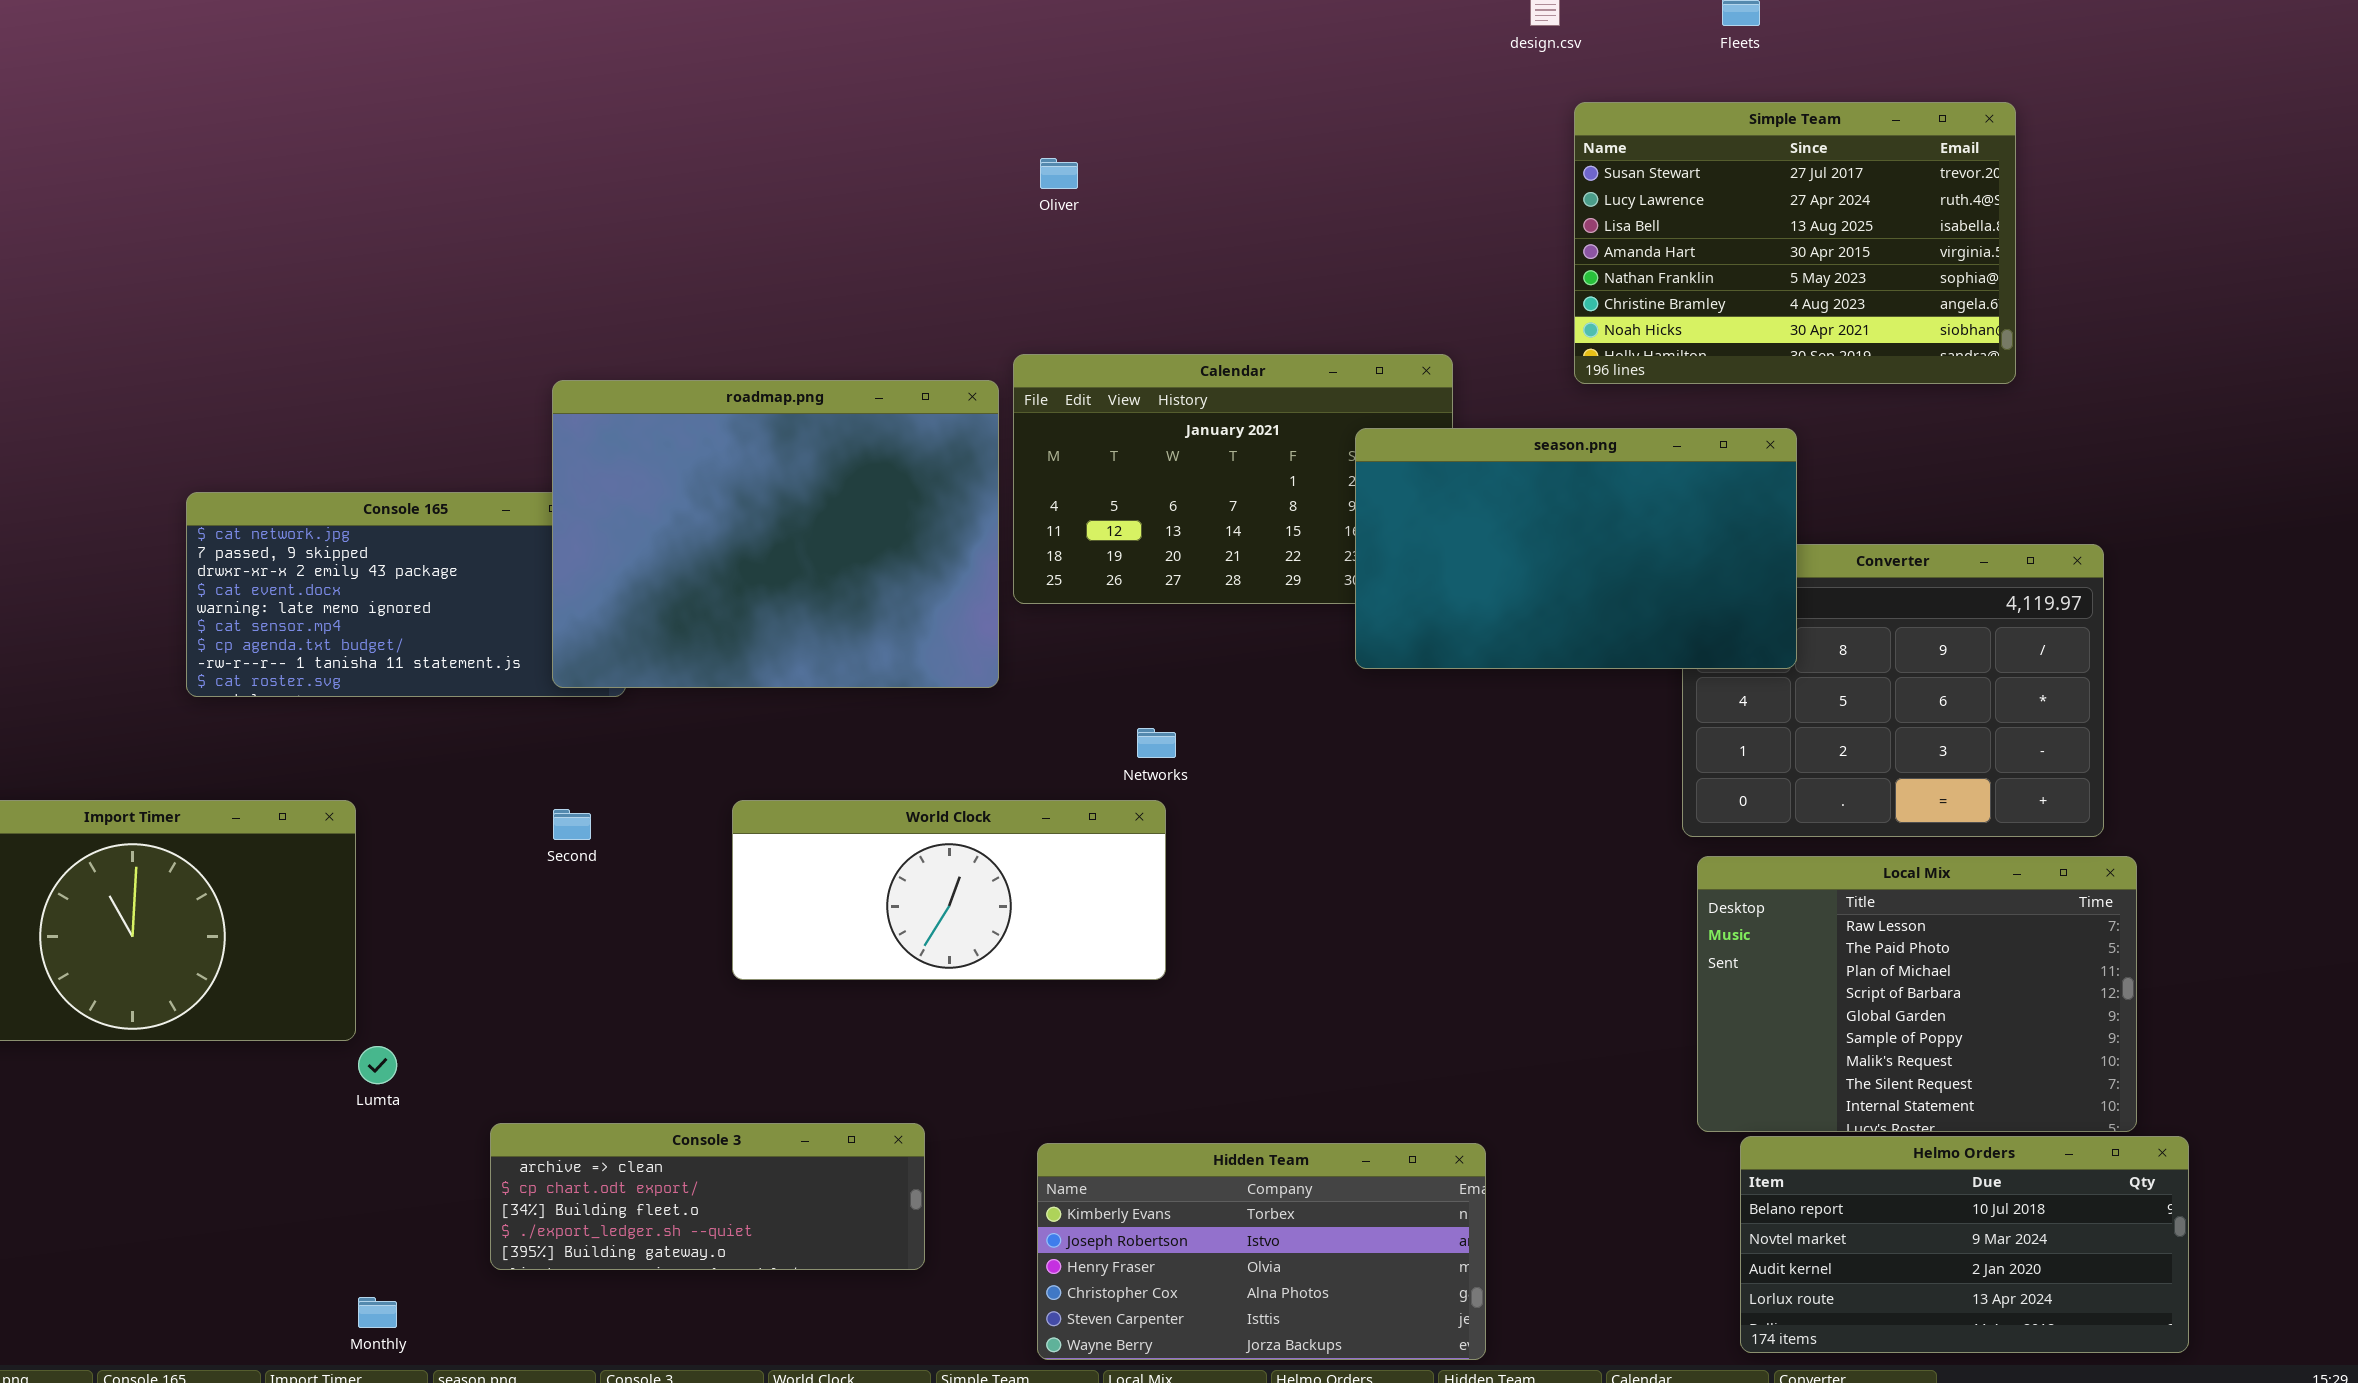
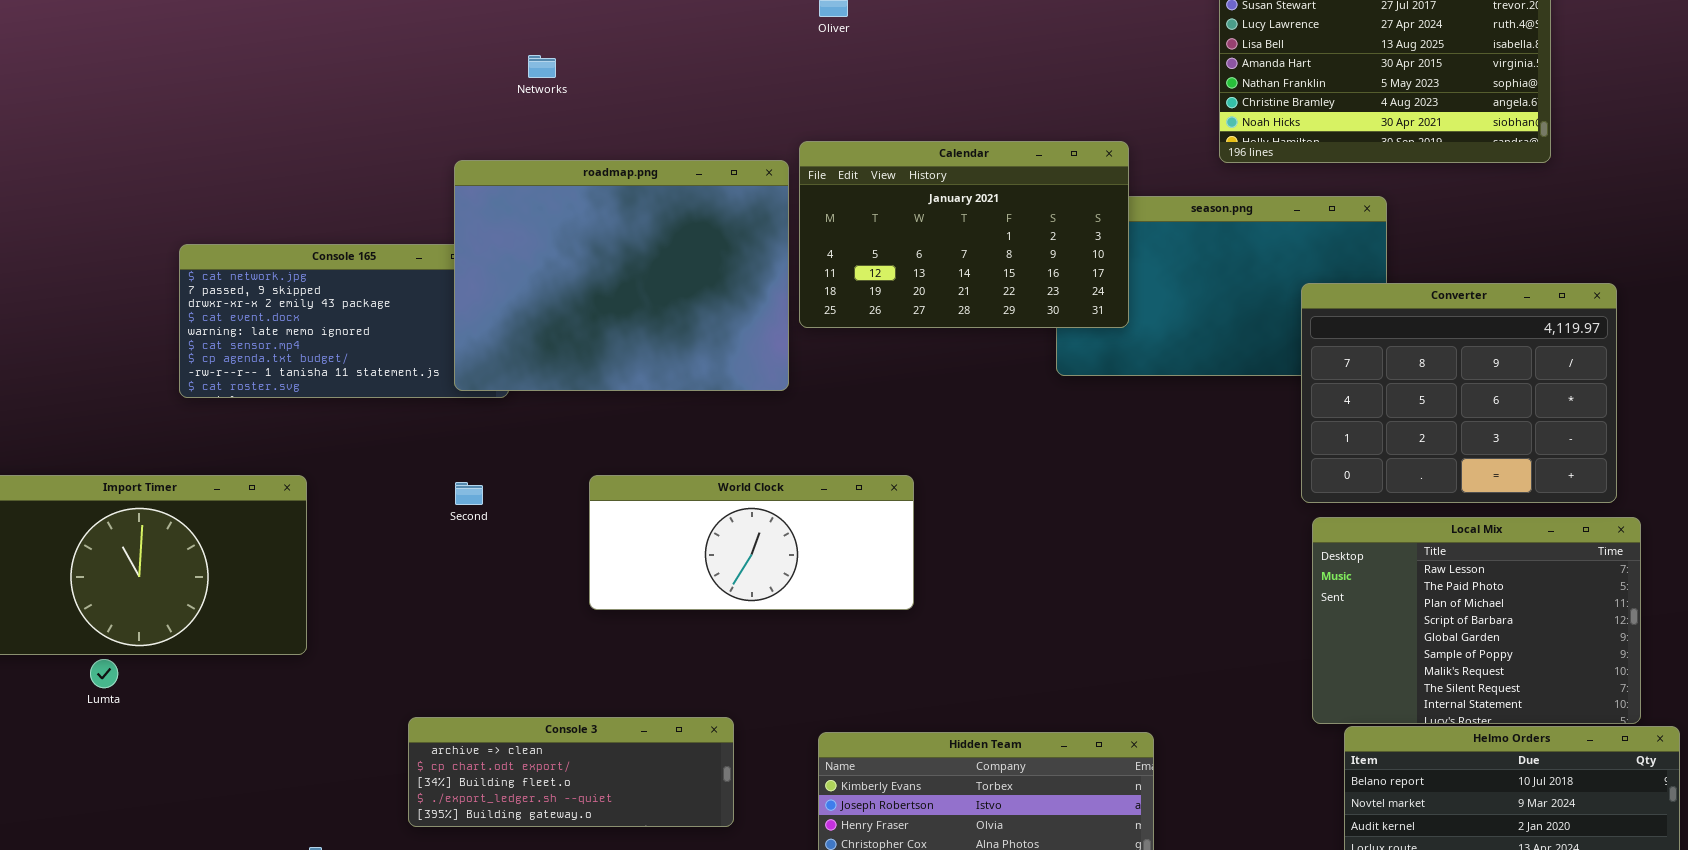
Calendar: [1013,354,1453,604] -> [799,141,1129,328], raised
Converter: [1682,544,2104,837] -> [1301,283,1617,503], raised
Networks: [1137,728,1176,758] -> [528,55,556,78], moved
Lumta: [358,1046,397,1084] -> [90,659,118,688], moved

